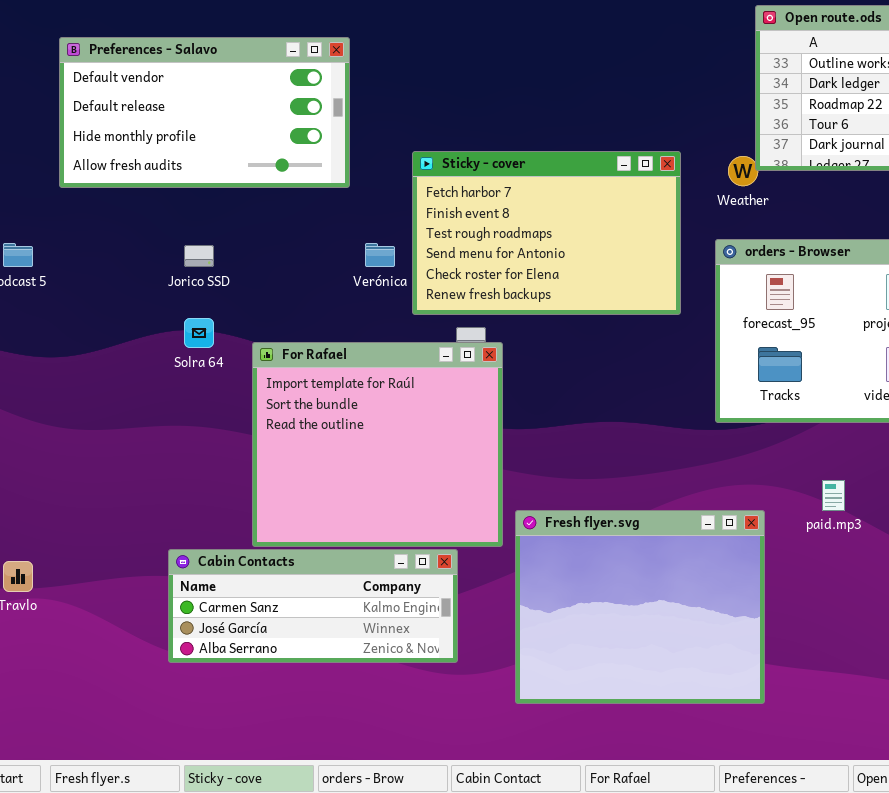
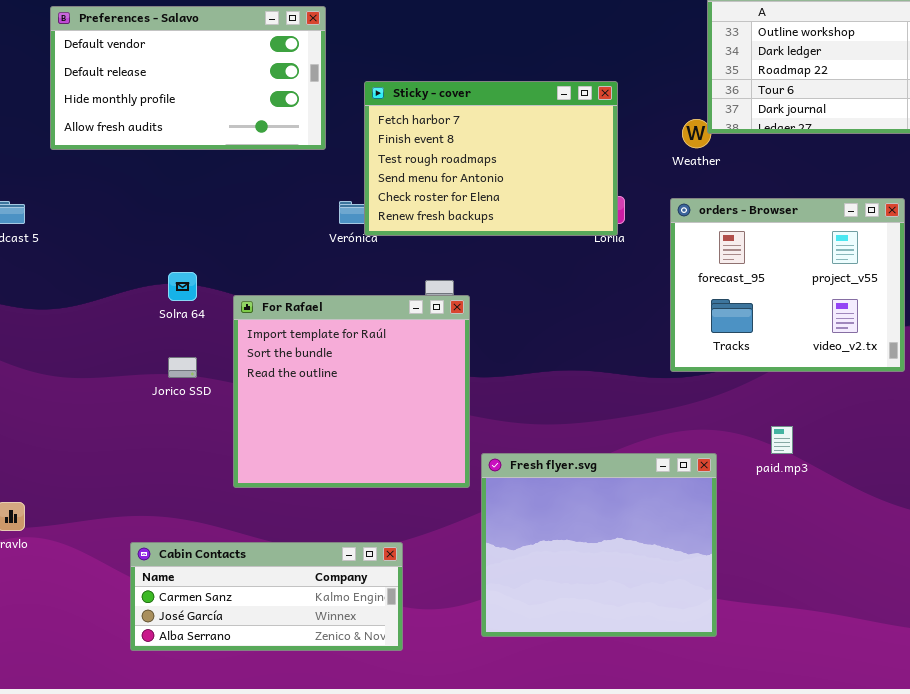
Sticky - cover: [412,151,681,315] -> [364,81,618,236], moved
Jorico SSD: [184,245,214,267] -> [168,357,197,378], moved
Cabin Contacts: [168,549,458,663] -> [130,542,403,651], moved

